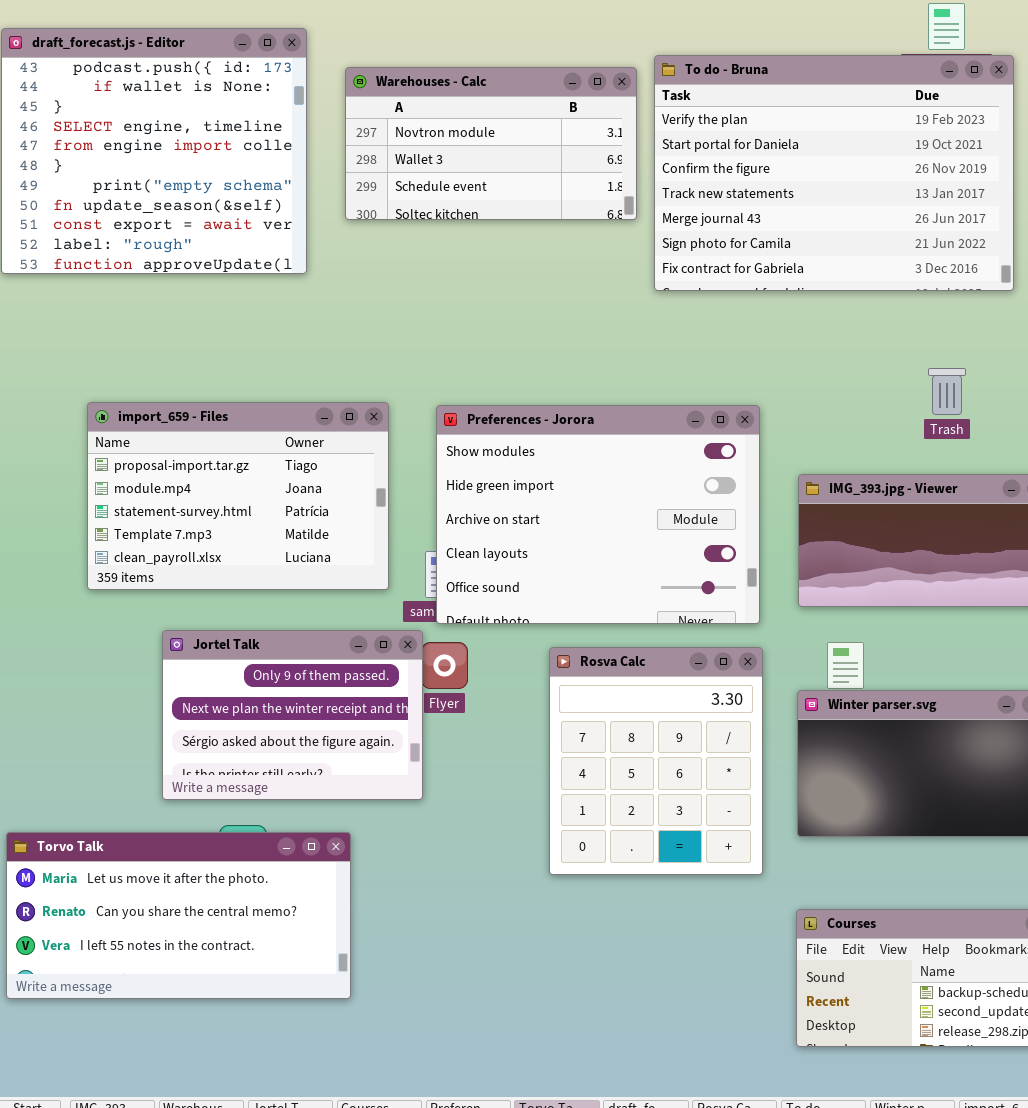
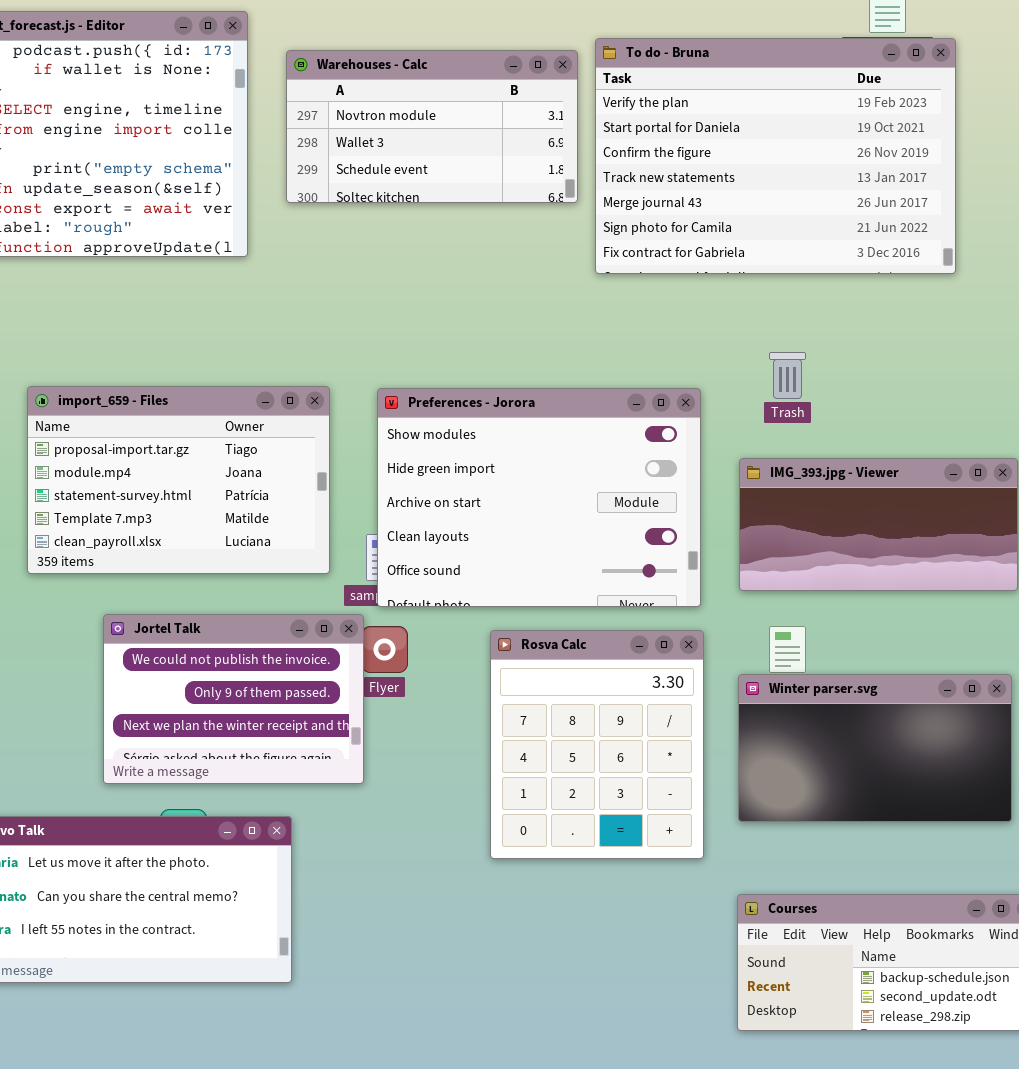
Trash: [928,368,966,415] -> [769,352,806,399], moved
Jortel Talk: [162,630,423,800] -> [103,614,364,784], scrolled up 1 row

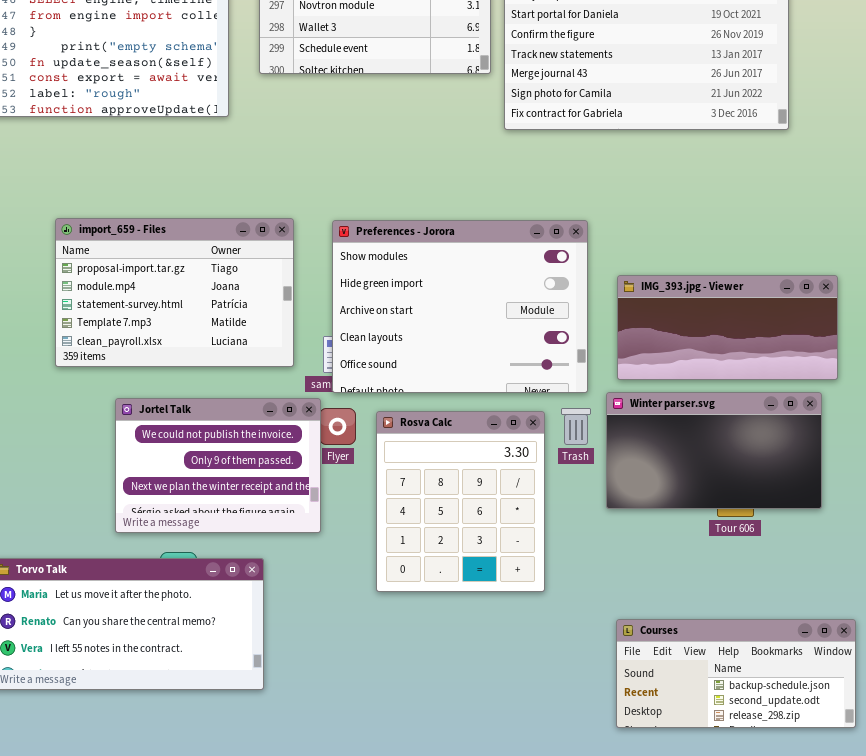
Trash: [769,352,806,399] -> [561,408,591,445], moved
Rosva Calc: [490,630,704,859] -> [376,411,545,592], moved
Winter parser.svg: [738,674,1012,822] -> [606,392,822,509], moved

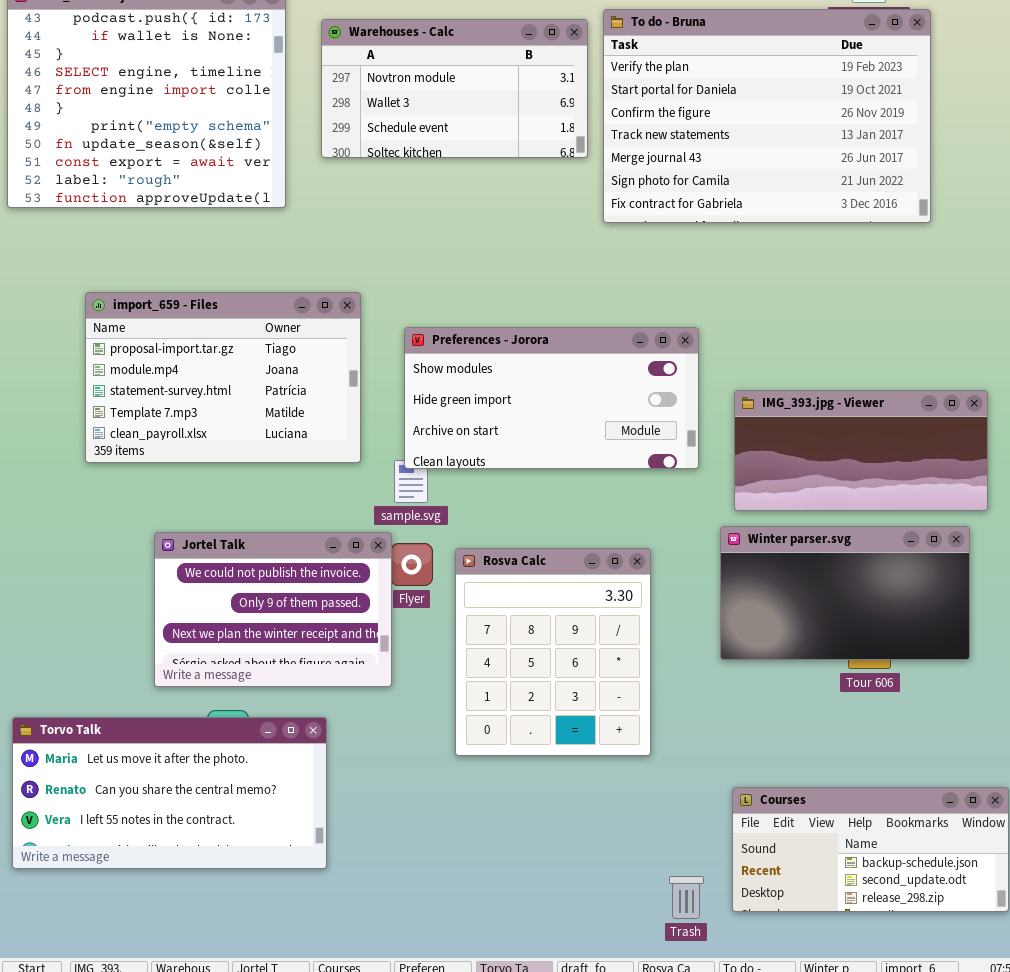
import_659 - Files: [55,218,294,367] -> [85,292,361,463], moved
Preferences - Jorora: [332,220,588,393] -> [404,327,699,469], resized
Trash: [561,408,591,445] -> [669,876,704,919], moved

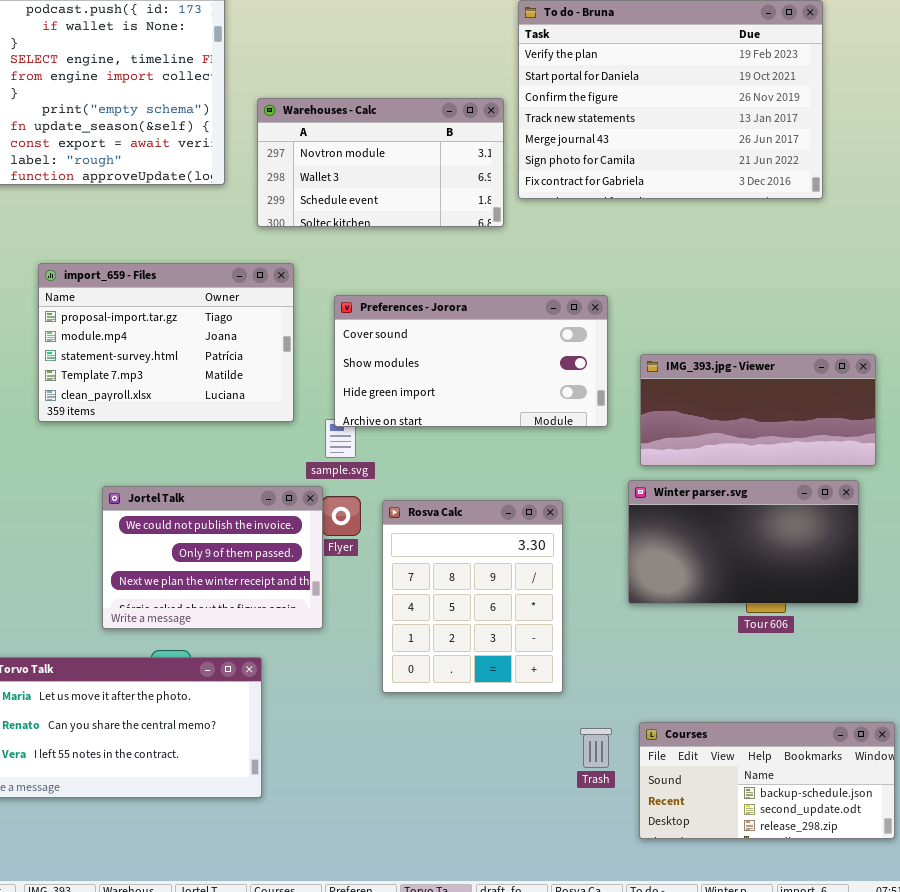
Warehouses - Calc: [321,19,588,158] -> [257,98,504,227], moved
Preferences - Jorora: [404,327,699,469] -> [334,295,608,427], scrolled up 1 row
Trash: [669,876,704,919] -> [580,728,612,768], moved

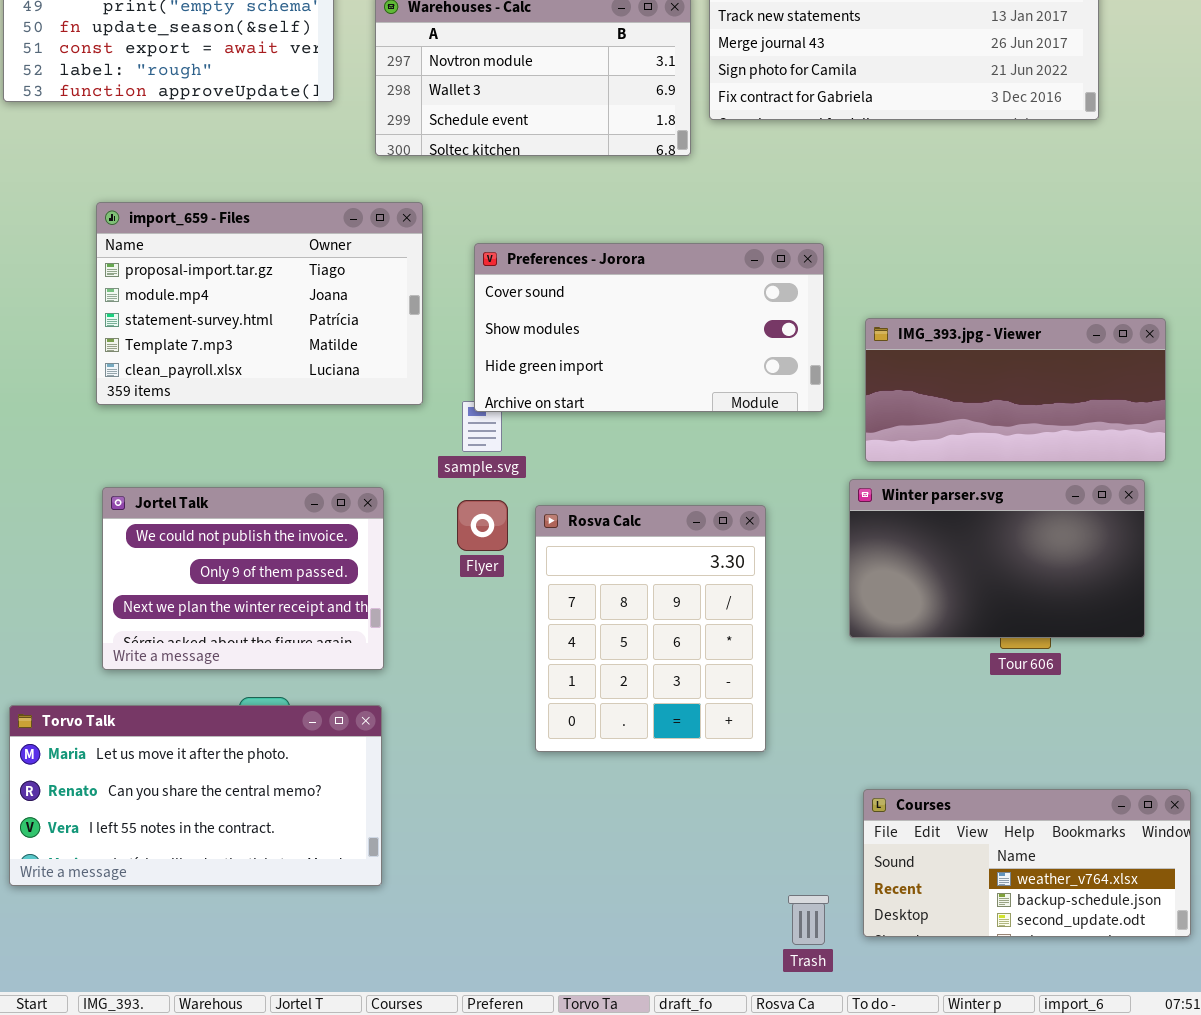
Jortel Talk: [102,486,323,629] -> [102,487,384,670], moved
Courses: [639,722,895,839] -> [863,789,1191,937], scrolled up 1 row
Trash: [580,728,612,768] -> [788,895,829,945], moved

